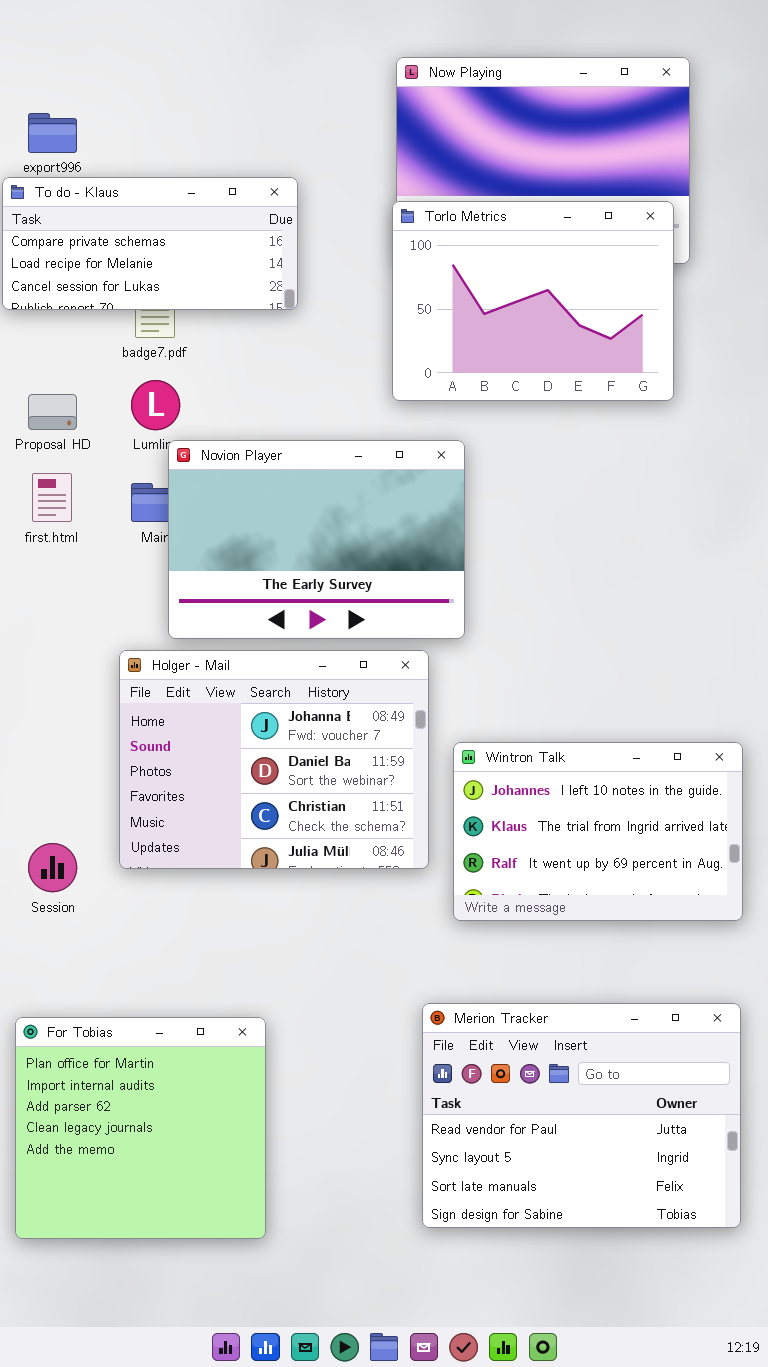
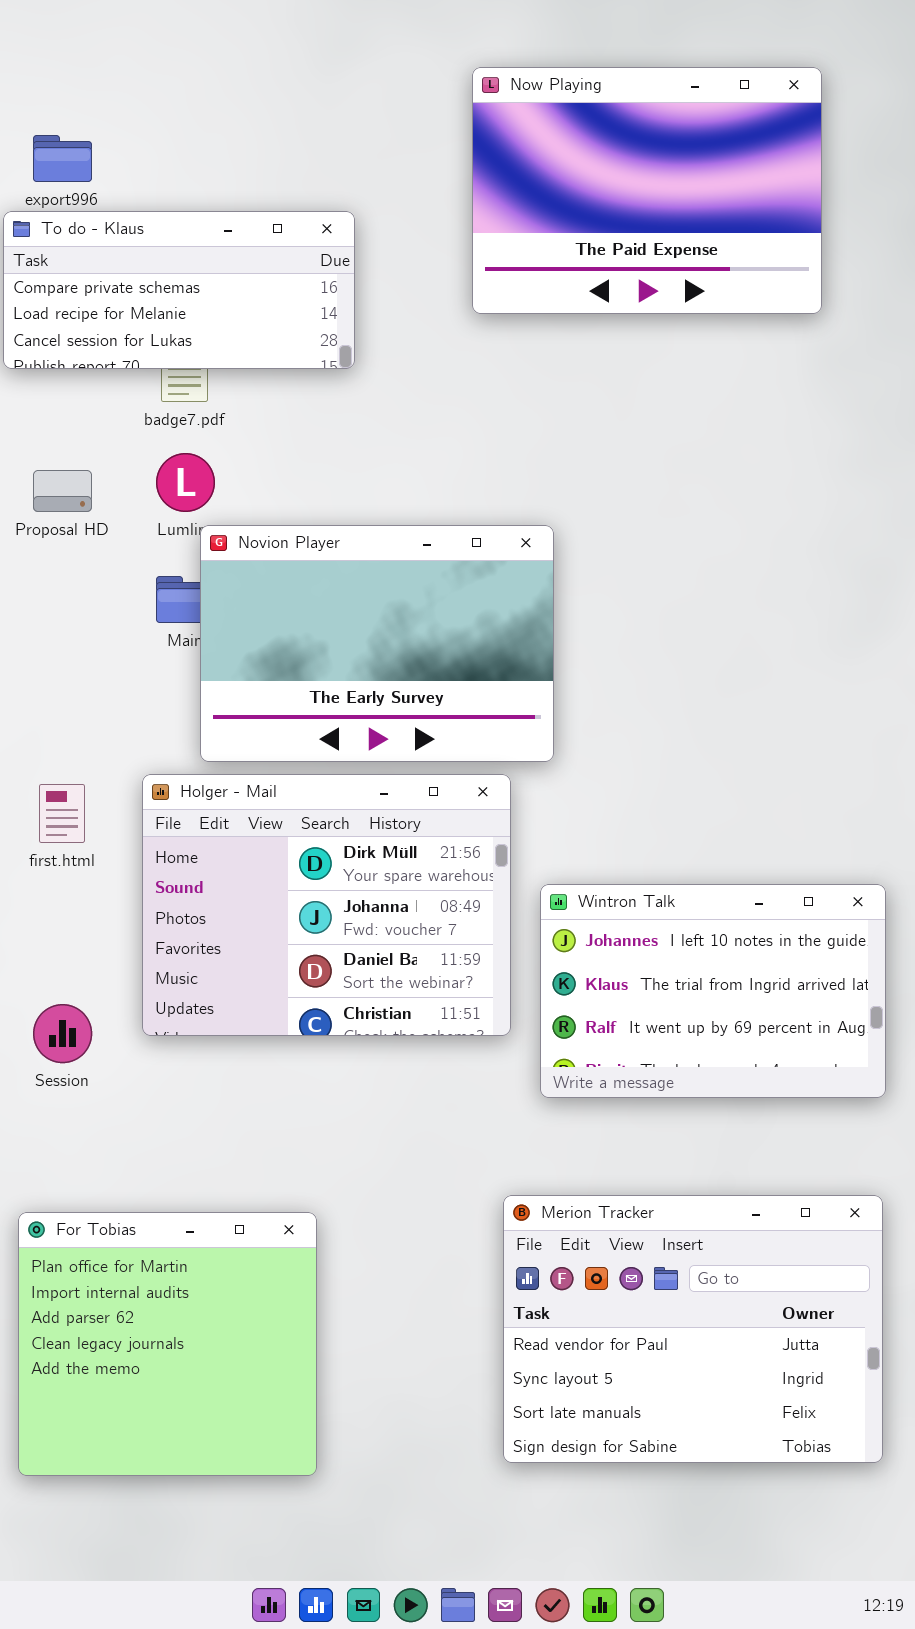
Torlo Metrics: [392,201,674,401] -> none, closed
first.html: [32,473,72,522] -> [39,784,85,843], moved
Holger - Mail: [119,650,429,869] -> [142,774,511,1036], scrolled up 1 row

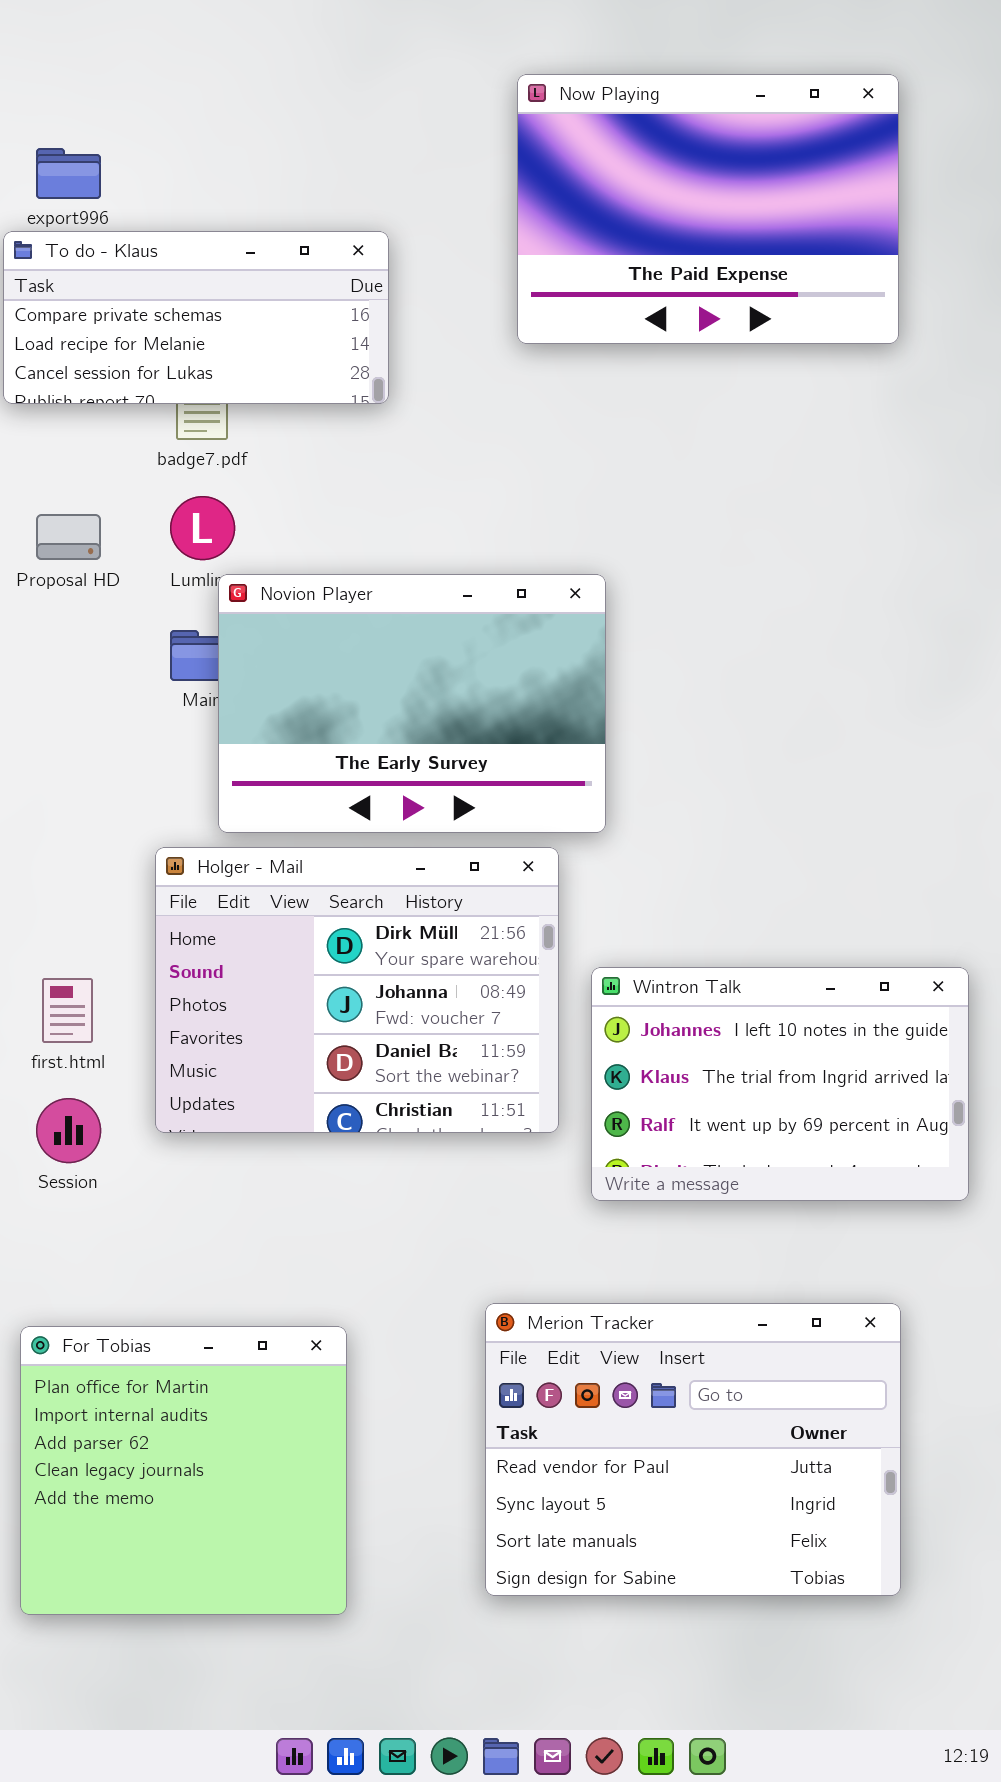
first.html: [39,784,85,843] -> [42,978,93,1043], moved
Merion Tracker: [503,1195,883,1463] -> [485,1303,901,1596], moved

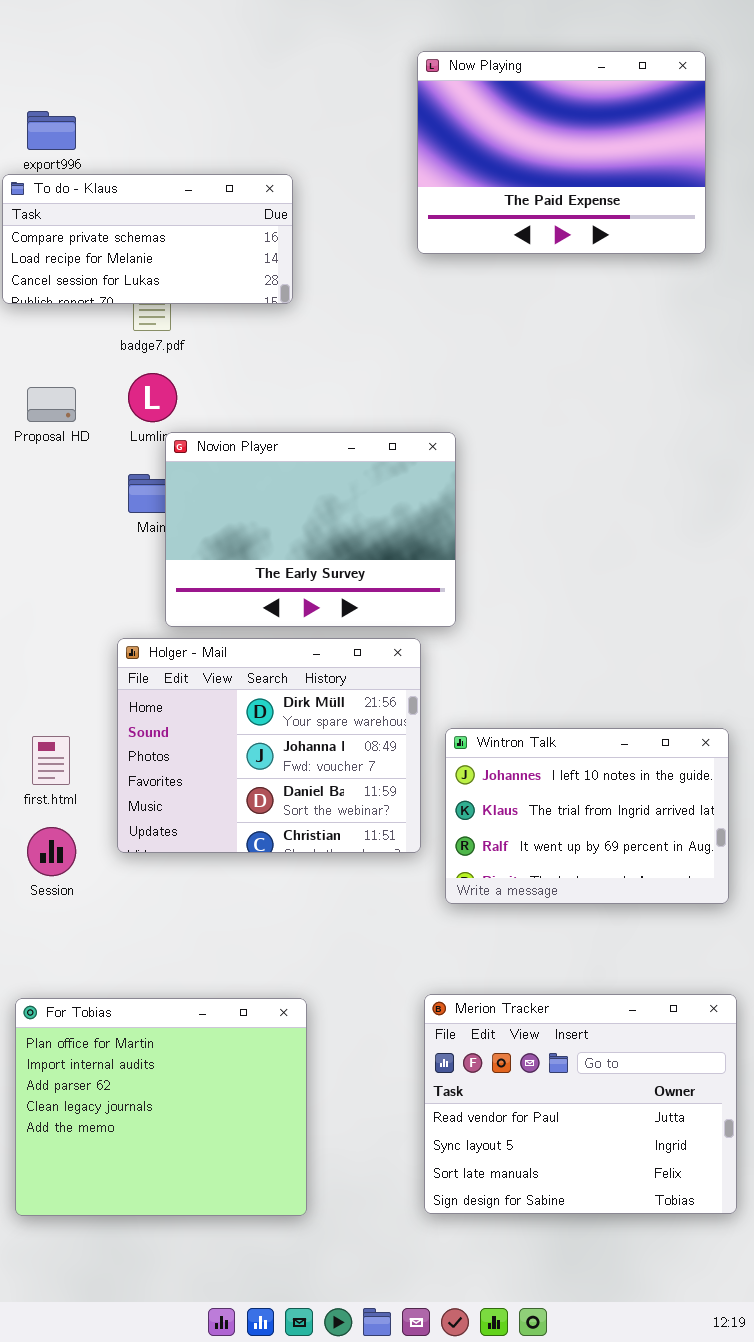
Now Playing: [517,74,899,344] -> [417,51,706,254], moved
Merion Tracker: [485,1303,901,1596] -> [424,994,737,1214], moved
For Tobias: [20,1326,347,1615] -> [15,998,307,1216], resized

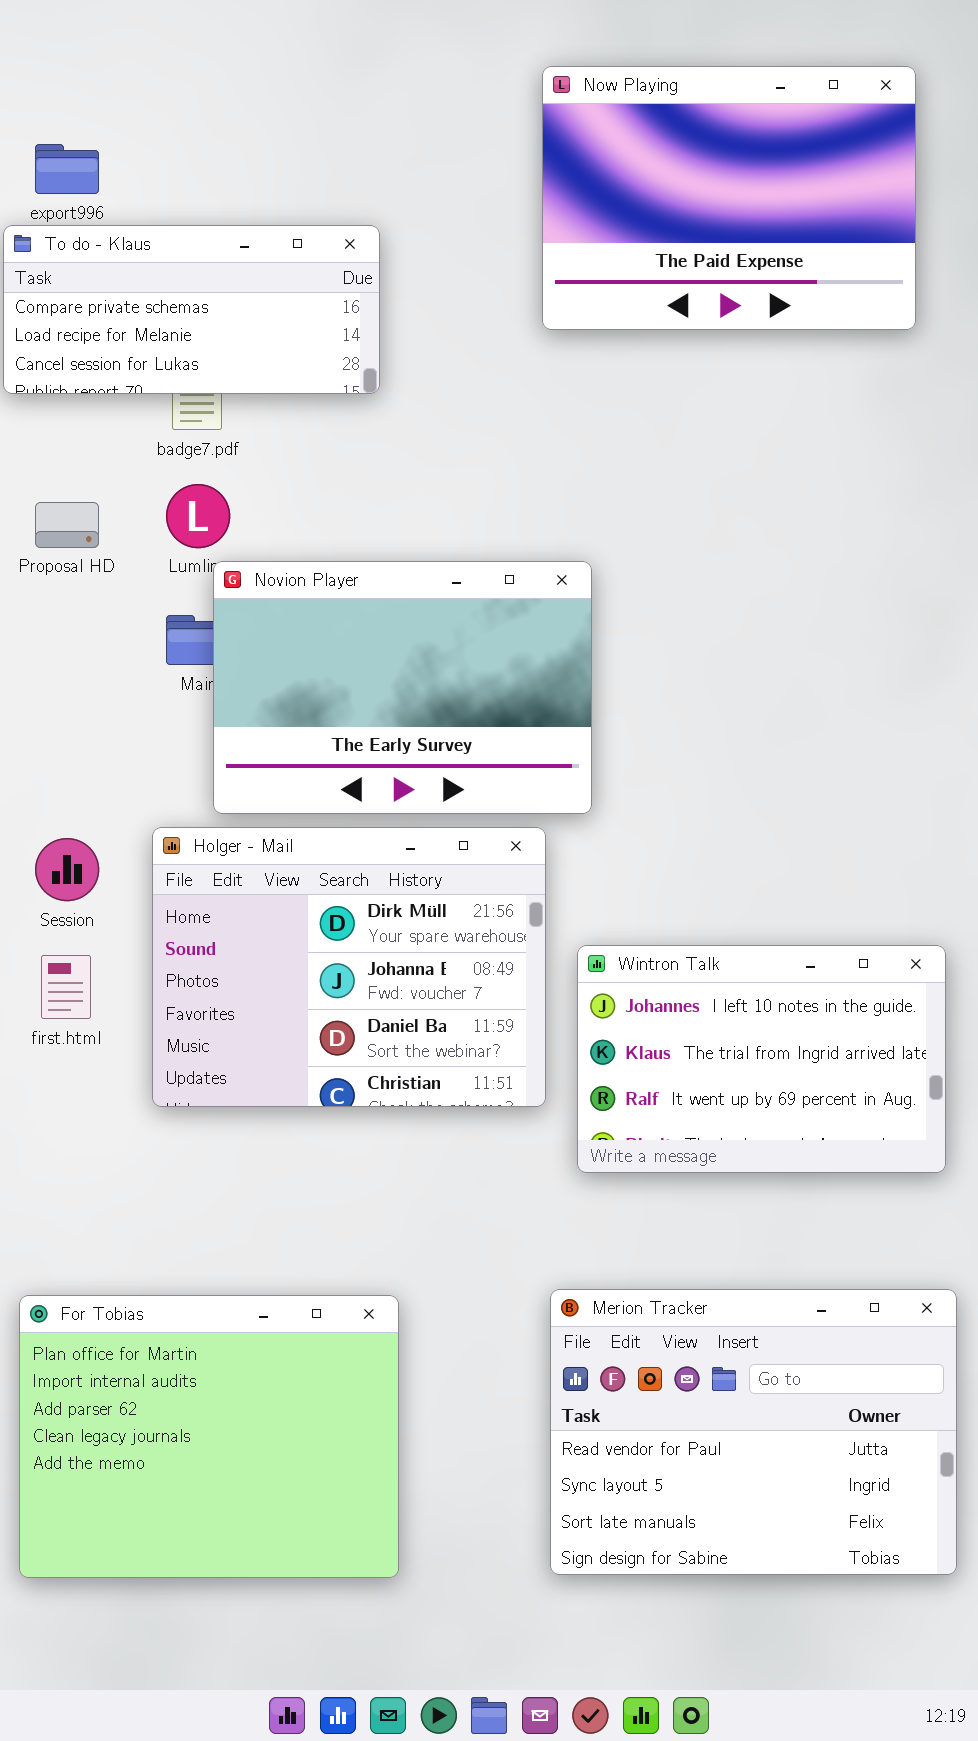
Session: [27,827,76,876] -> [35,838,99,901], moved

